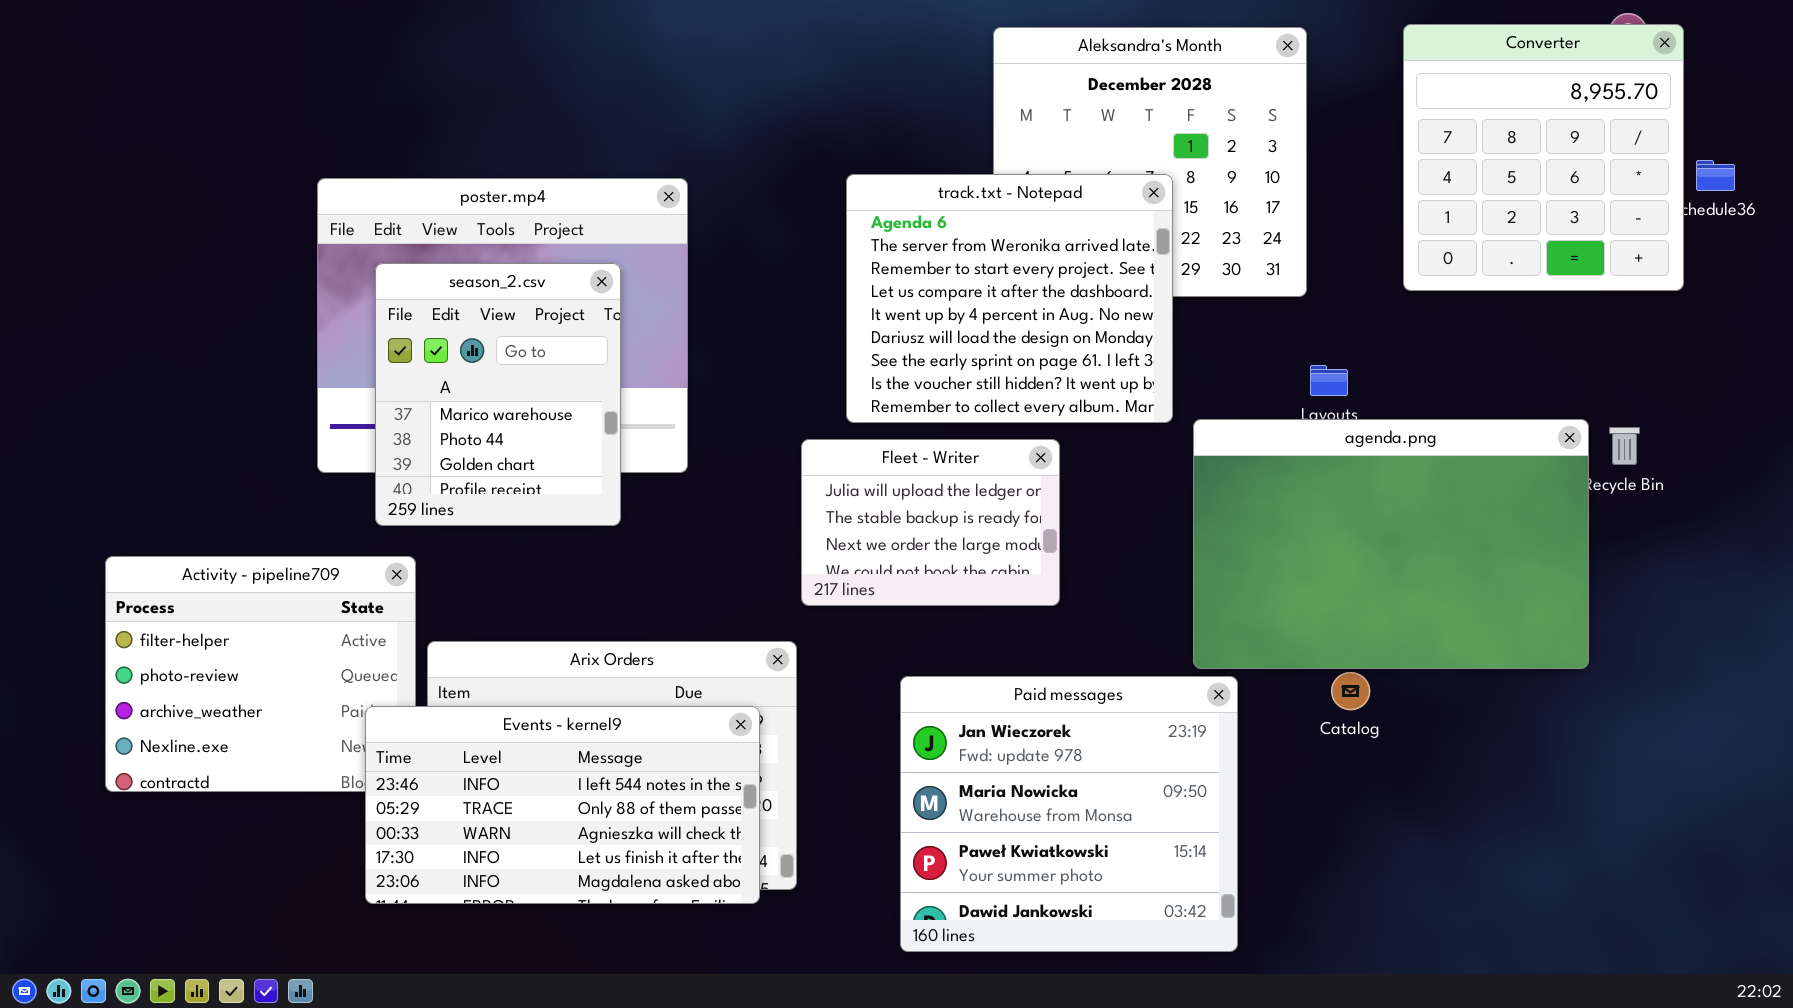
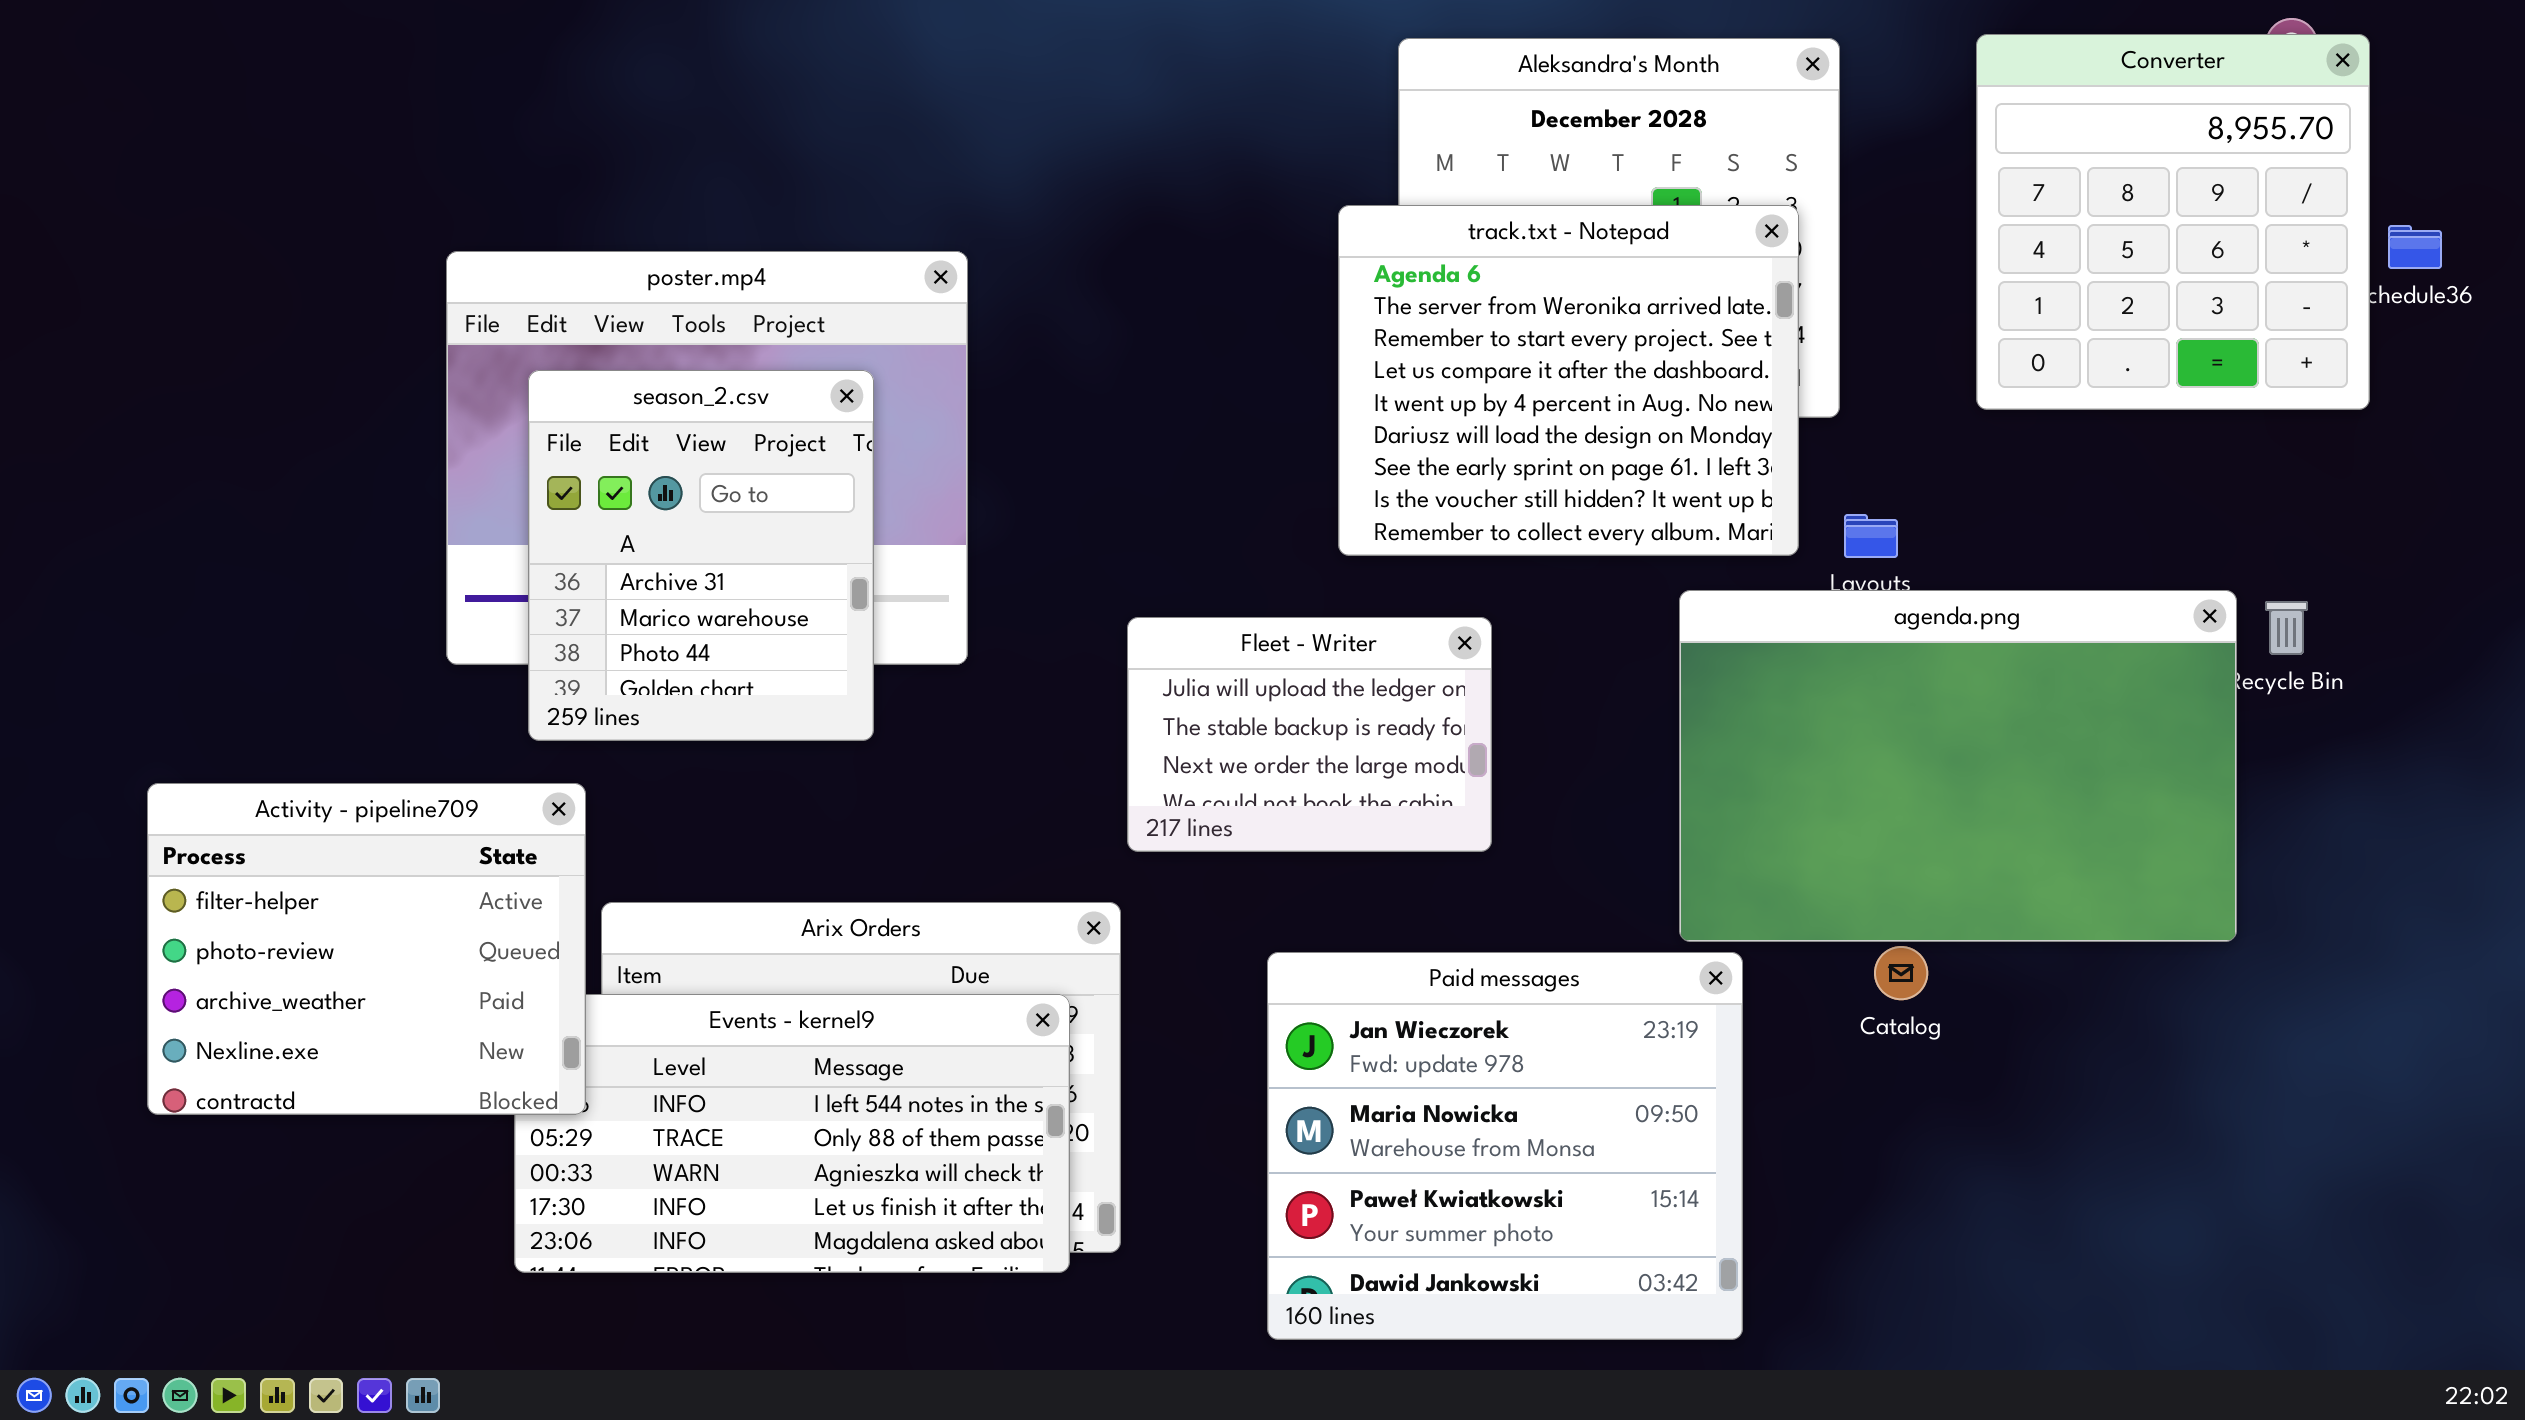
track.txt - Notepad: [846,174,1173,423] -> [1338,205,1799,556], moved
season_2.csv: [375,263,621,526] -> [528,370,874,741], scrolled up 1 row
Activity - pipeline709: [105,556,416,792] -> [147,783,586,1115], raised

